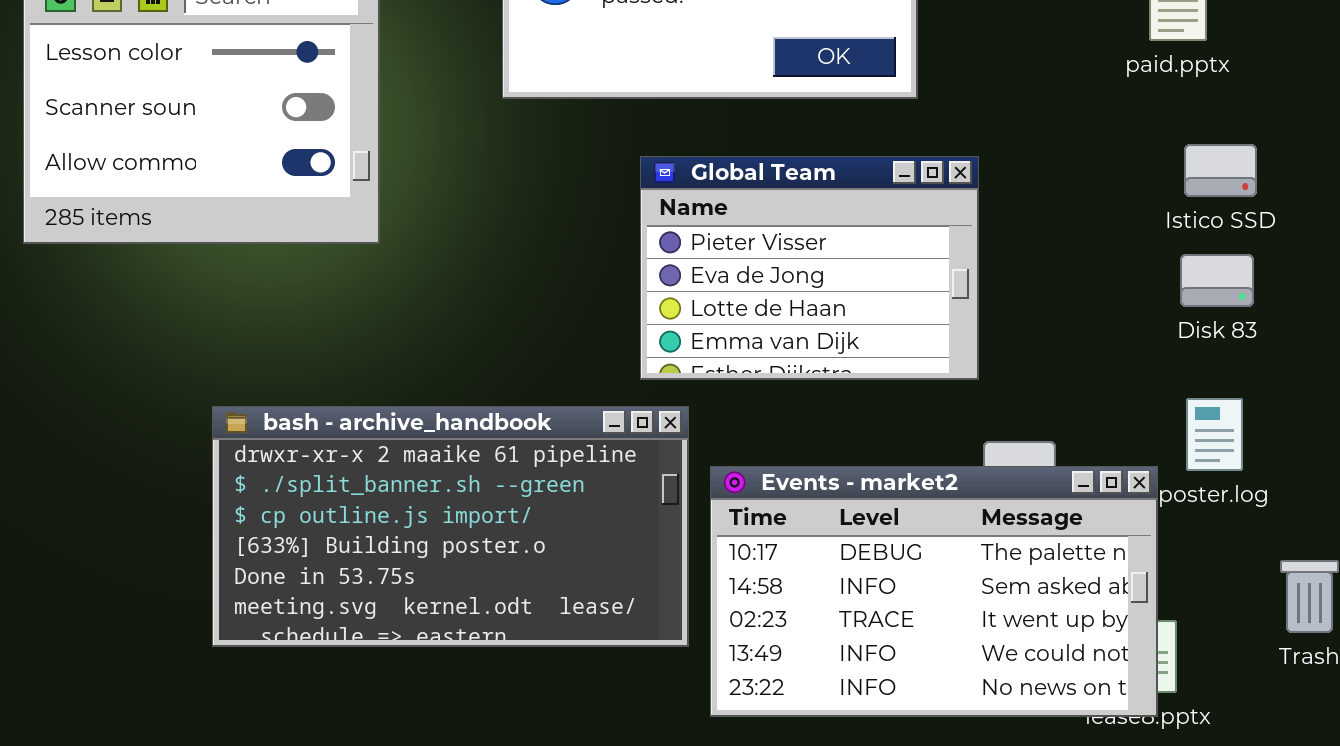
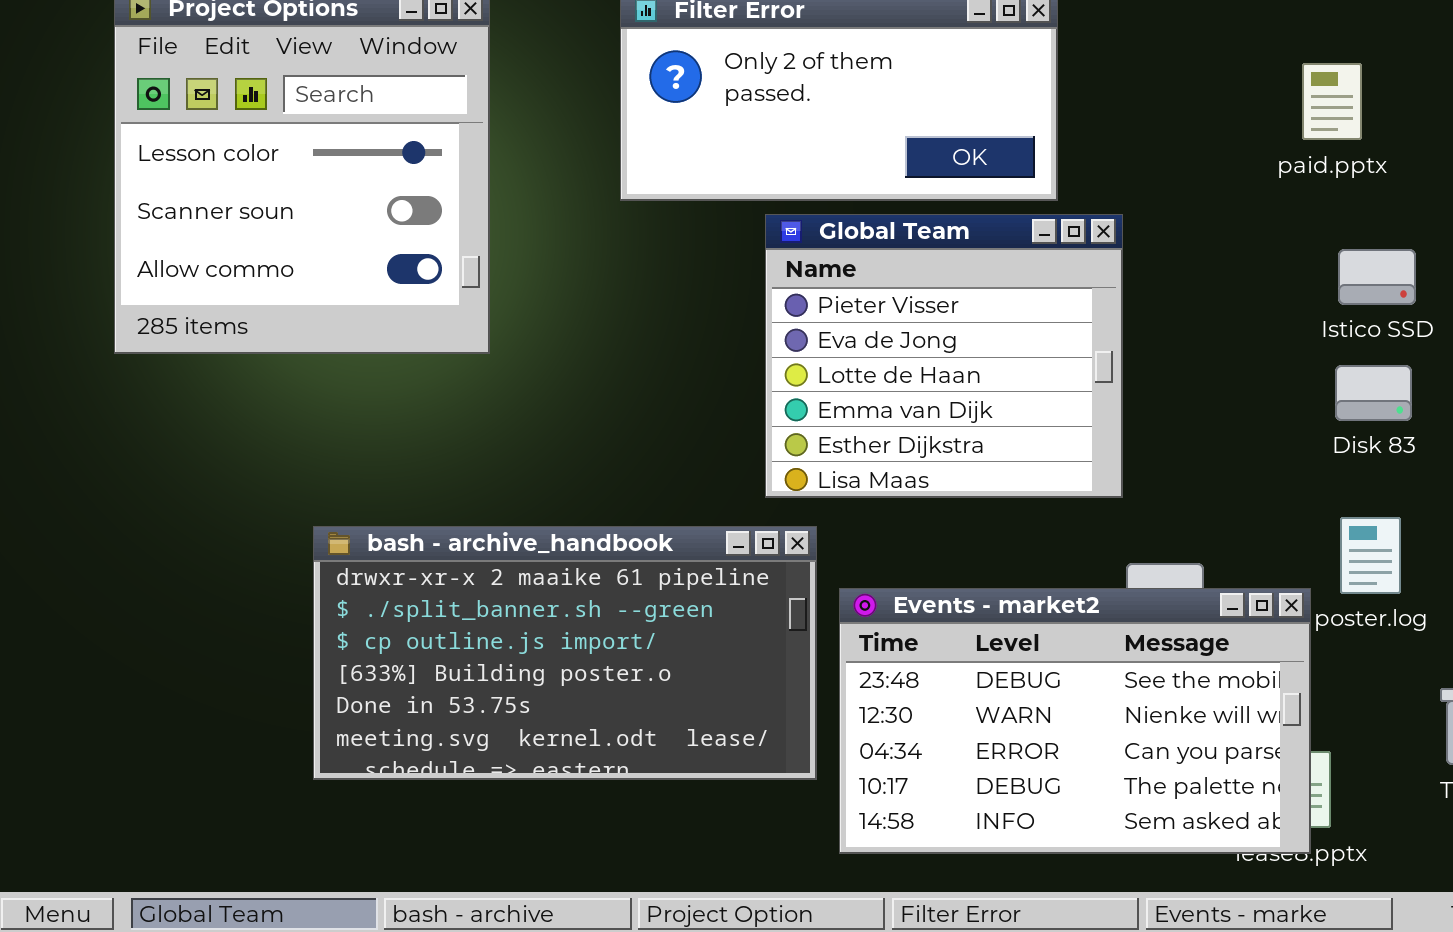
Global Team: [640,156,979,380] -> [765,214,1123,498], resized
Events - market2: [710,466,1158,717] -> [839,588,1311,854], scrolled up 3 rows

